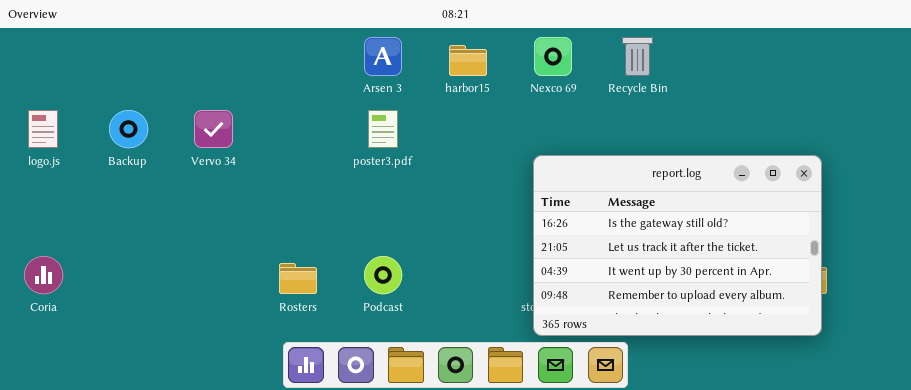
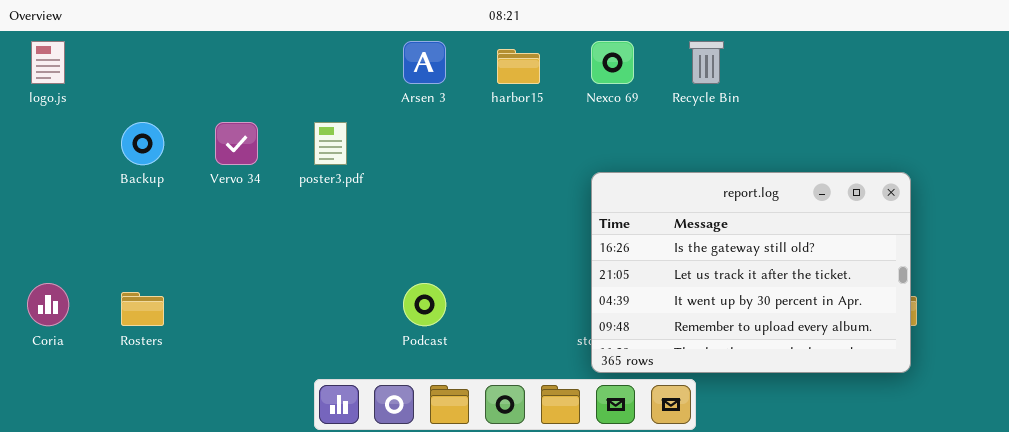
logo.js: [28,110,58,148] -> [31,41,65,84], moved
poster3.pdf: [368,110,398,148] -> [314,122,347,165], moved
Rosters: [279,263,317,294] -> [121,292,164,326], moved

